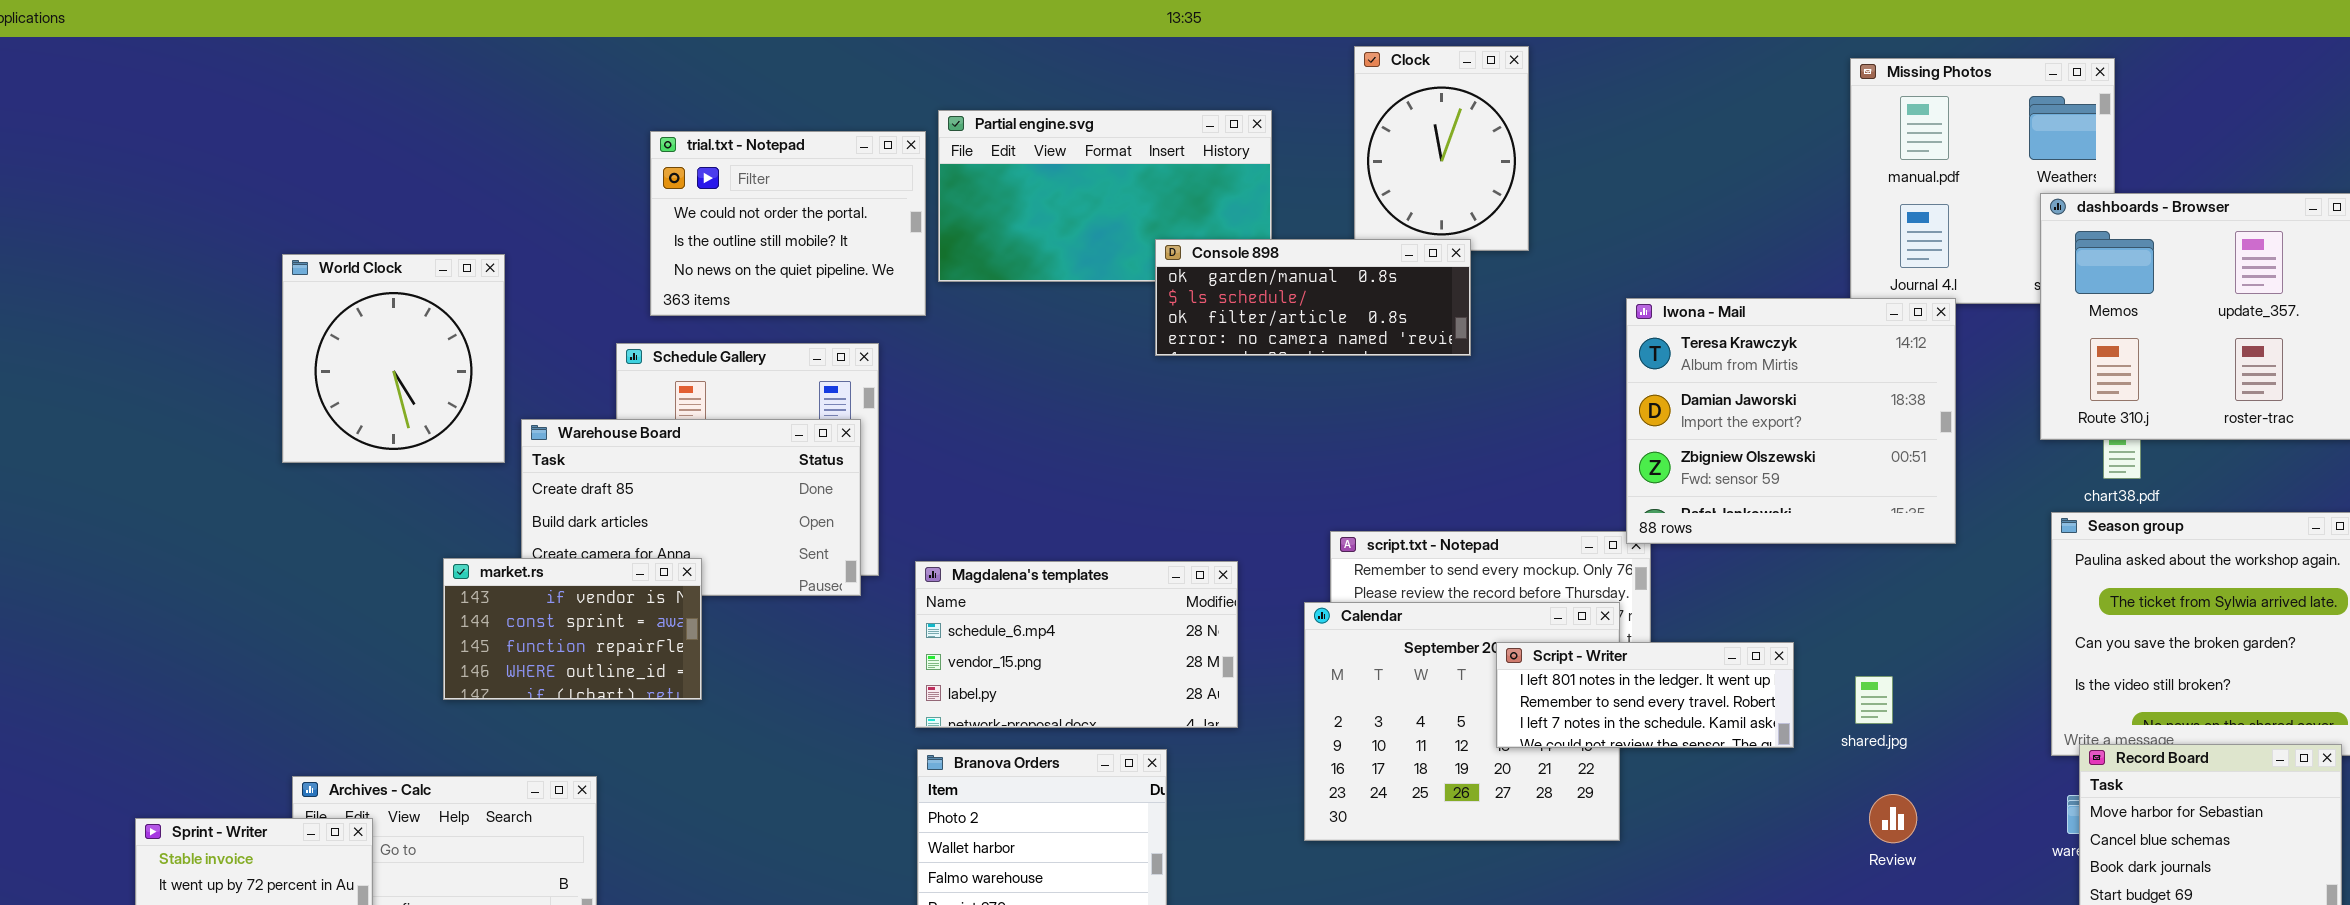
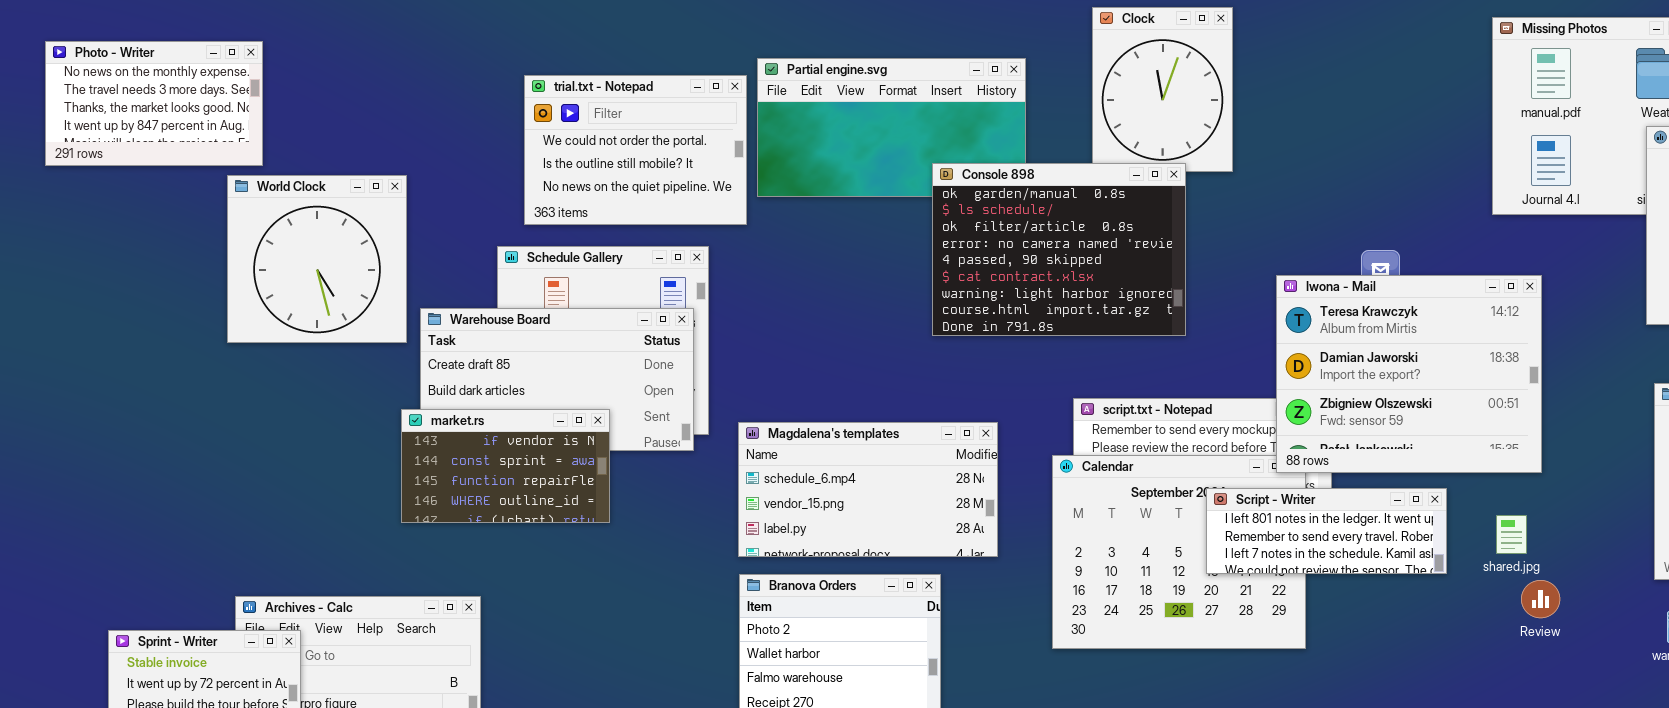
Photo - Writer: none -> [45,41,263,166], opened
Console 898: [1155,239,1471,356] -> [932,163,1186,336], resized
Iwona - Mail: [1626,298,1956,544] -> [1276,275,1542,473], moved
market.rs: [443,558,702,700] -> [401,409,610,523], moved
Review: [1869,794,1917,843] -> [1521,580,1560,618], moved

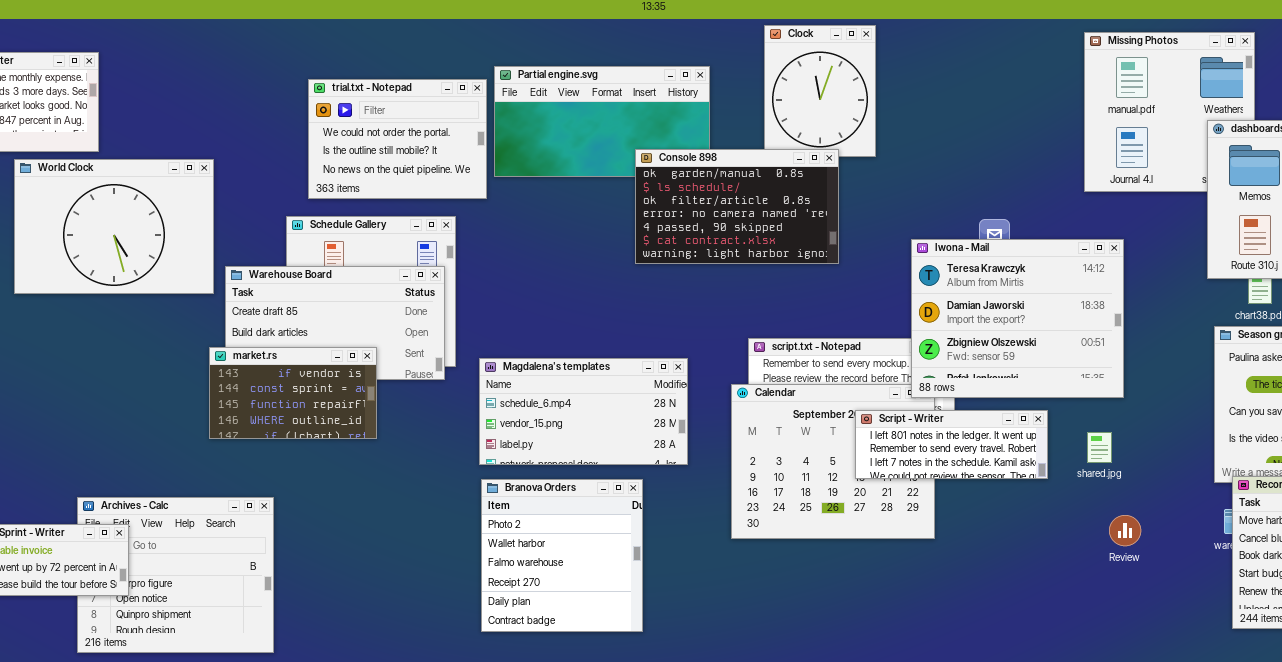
Console 898: [932,163,1186,336] -> [635,149,839,264], resized
World Clock: [227,175,407,343] -> [14,159,214,294], resized
Review: [1521,580,1560,618] -> [1109,515,1141,546], moved

